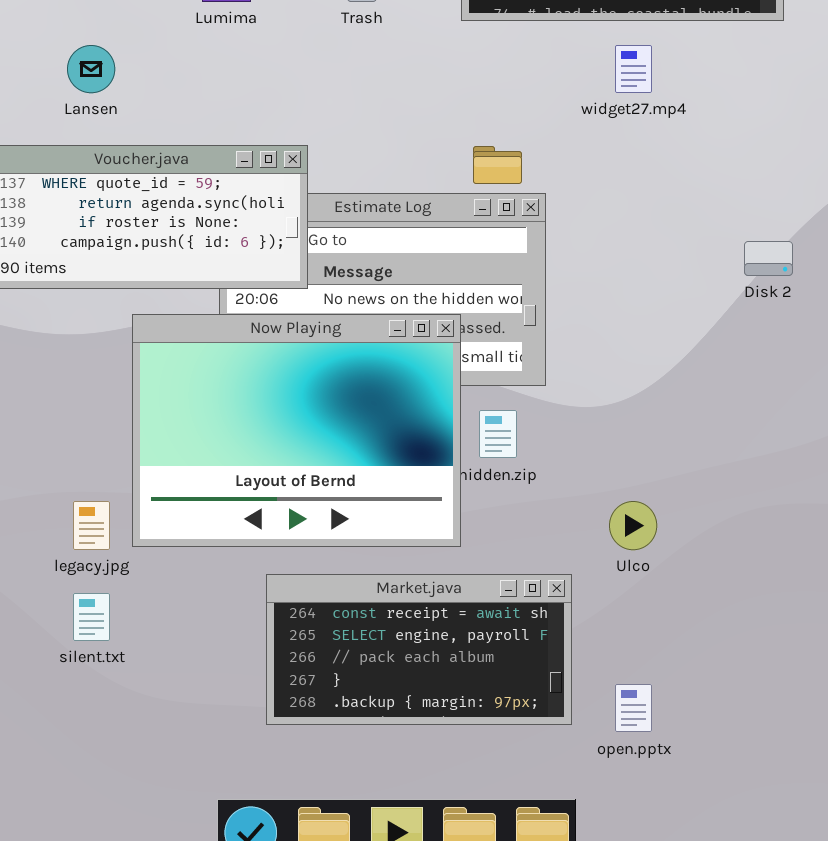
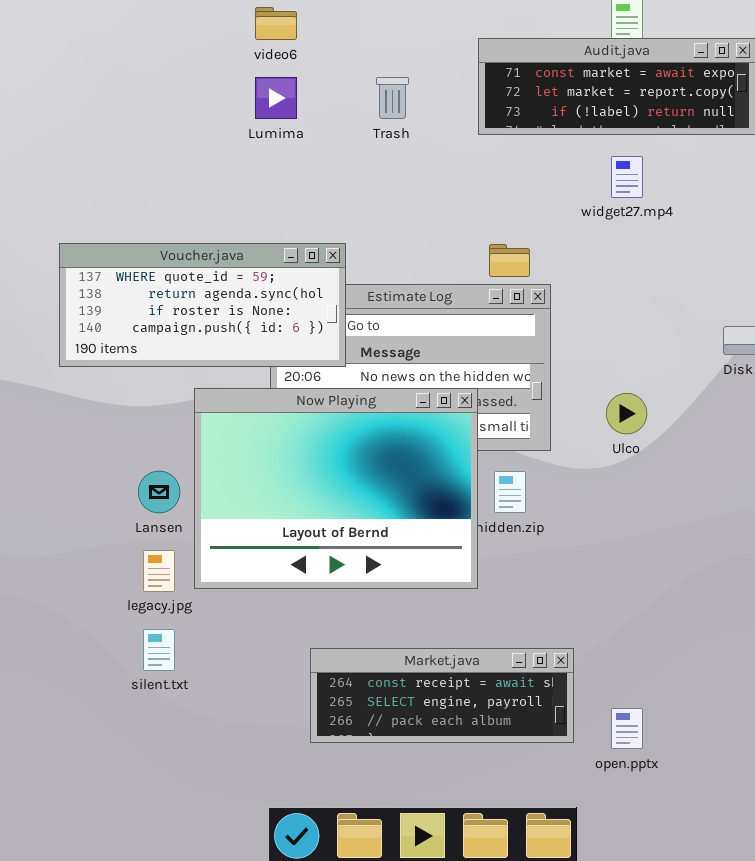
Lansen: [67,45,115,93] -> [138,471,180,513], moved
Ulco: [609,501,657,550] -> [606,393,647,434], moved
Market.java: [266,574,572,725] -> [310,648,574,743], resized

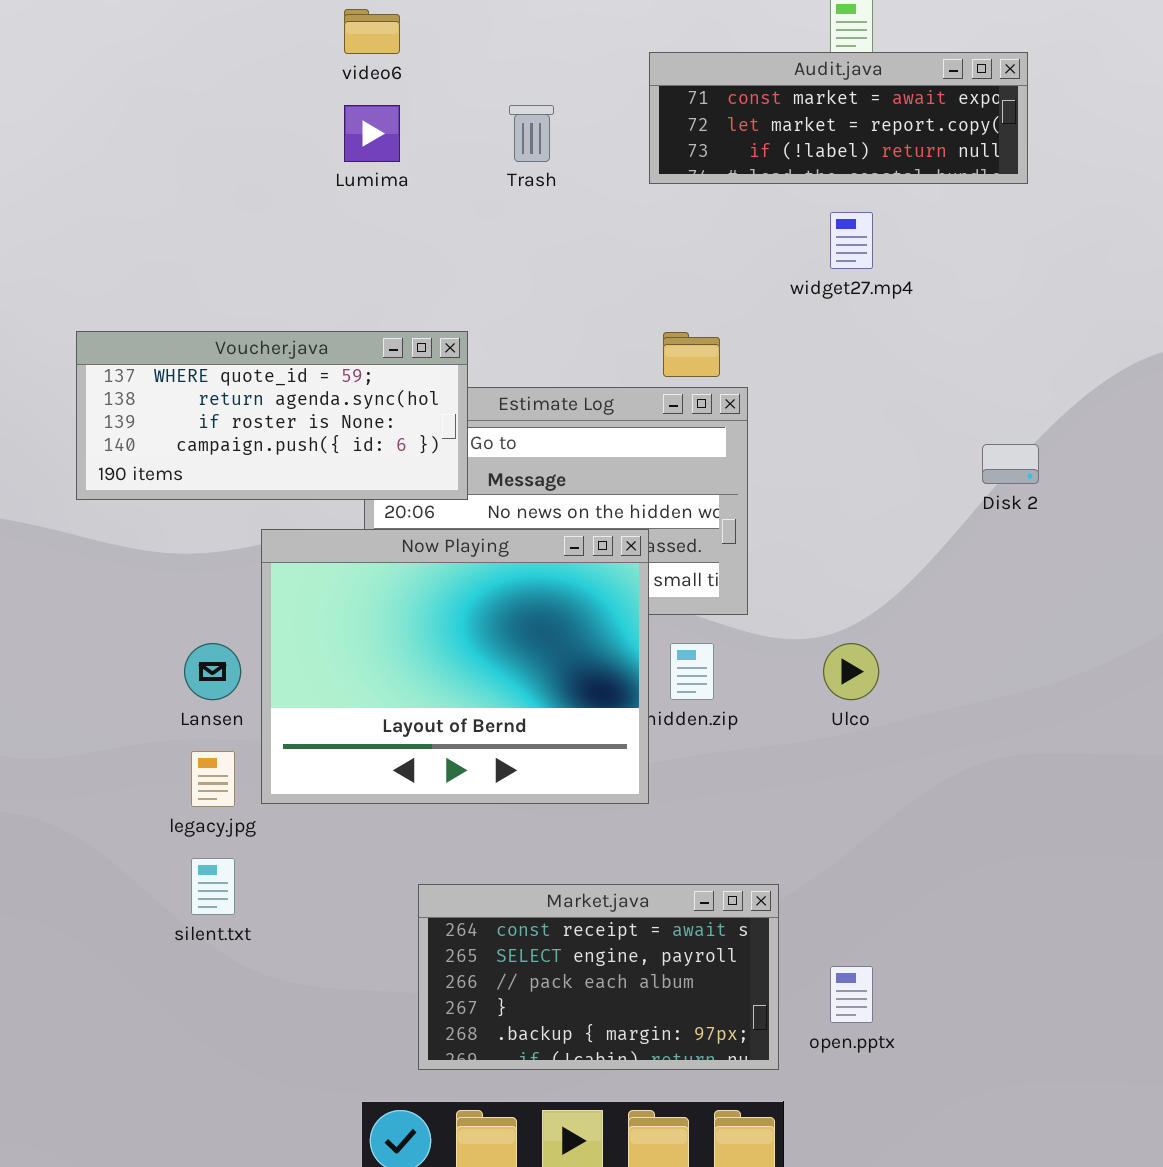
Ulco: [606,393,647,434] -> [823,643,879,700], moved
Market.java: [310,648,574,743] -> [418,884,779,1070], resized

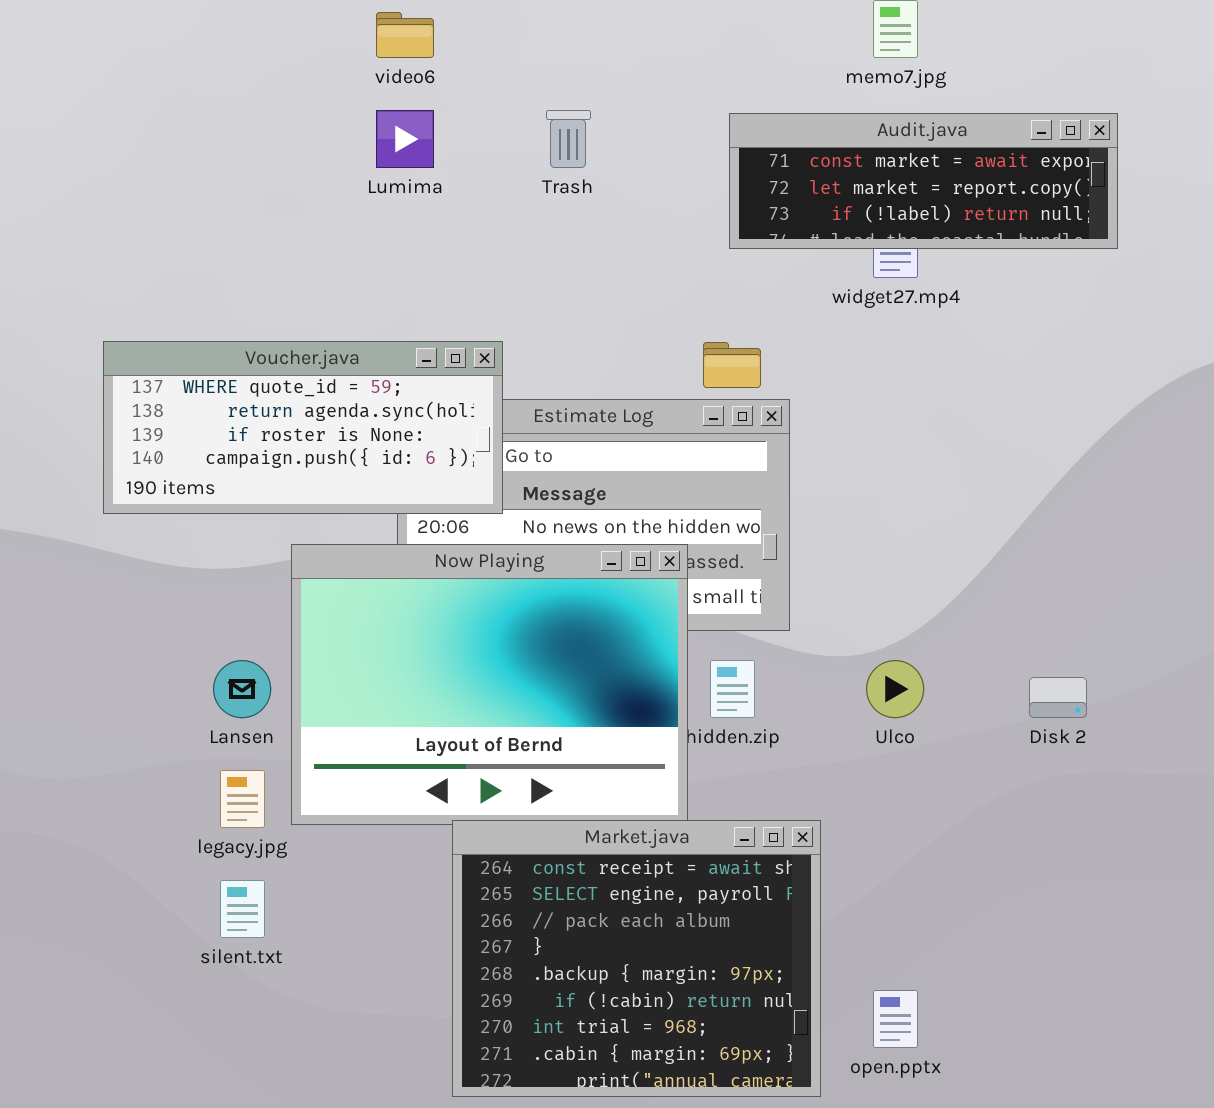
Audit.java: [649,52,1028,184] -> [729,113,1118,249], moved
Disk 2: [982,444,1039,484] -> [1029,677,1087,718], moved
Market.java: [418,884,779,1070] -> [452,820,821,1097], resized

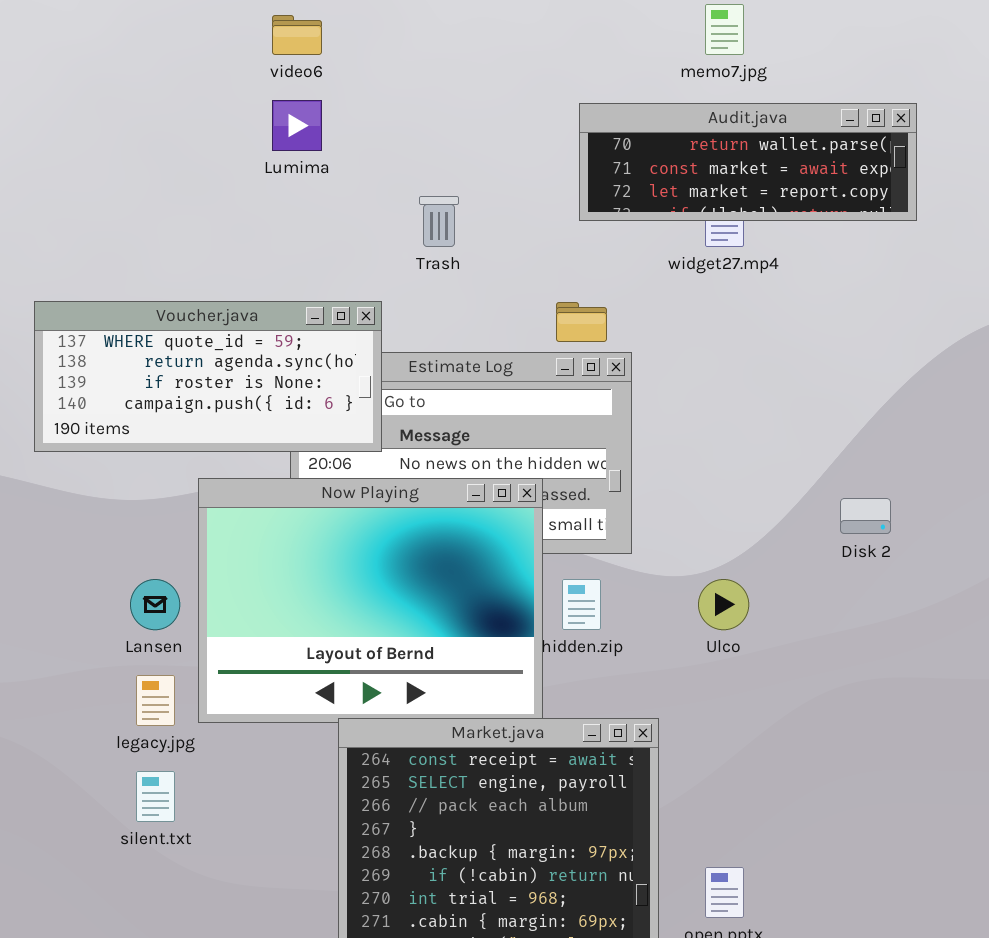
Trash: [546,110,591,168] -> [419,196,459,247], moved
Audit.java: [729,113,1118,249] -> [579,103,917,221], scrolled up 1 row
Disk 2: [1029,677,1087,718] -> [840,498,891,534], moved

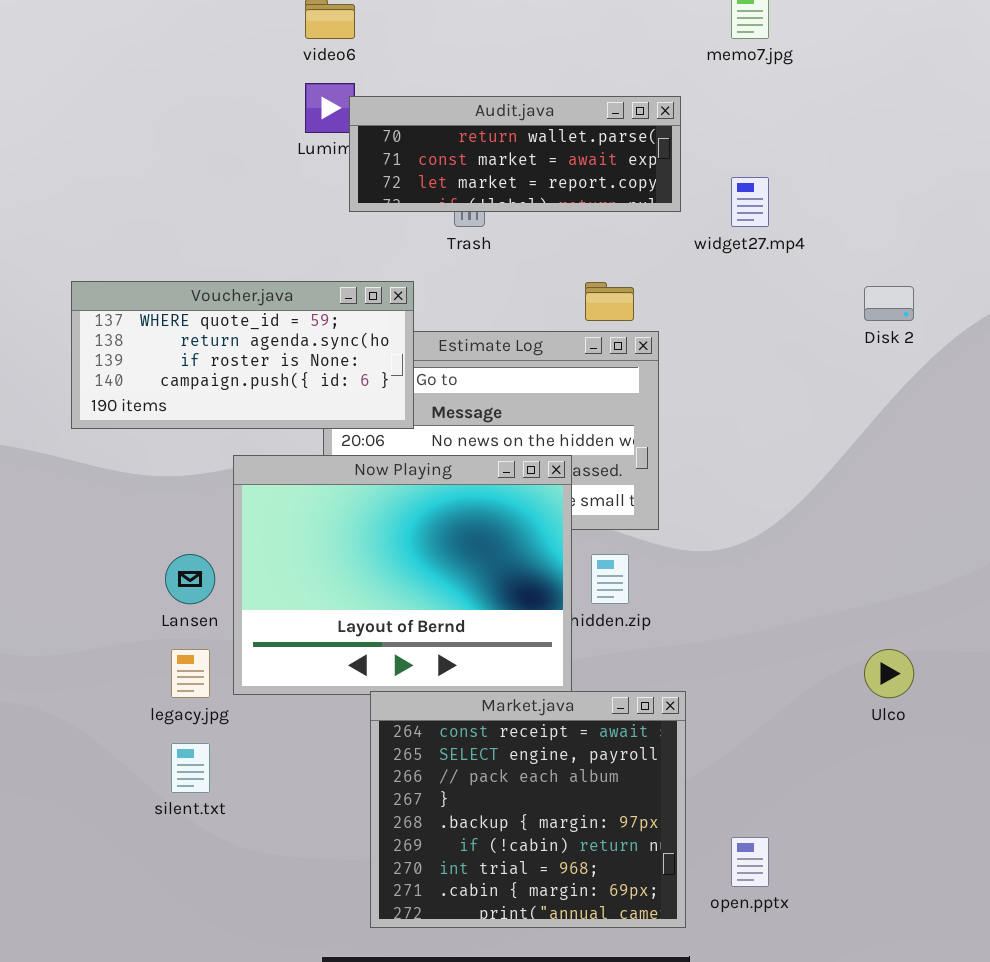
Audit.java: [579,103,917,221] -> [349,96,681,212], moved
Disk 2: [840,498,891,534] -> [864,286,914,321], moved
Ulco: [698,579,749,630] -> [864,649,914,698], moved

